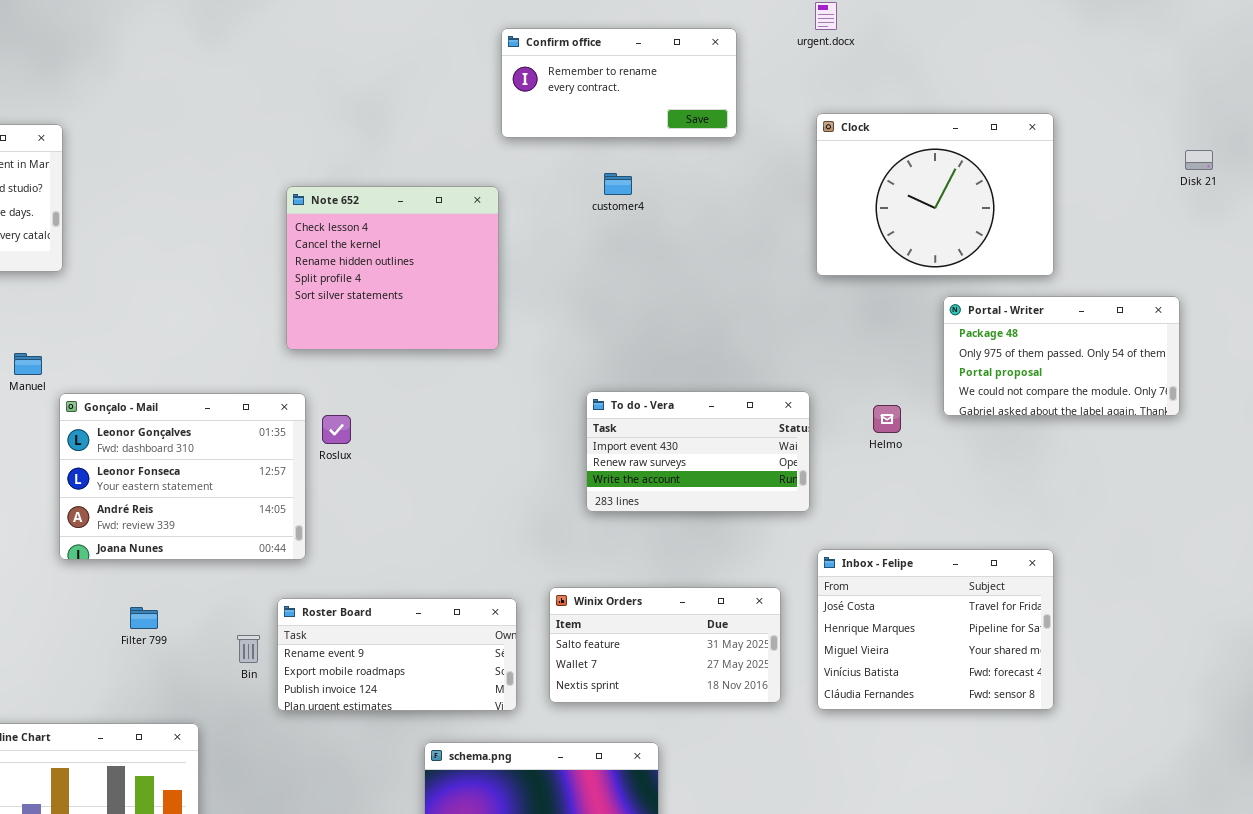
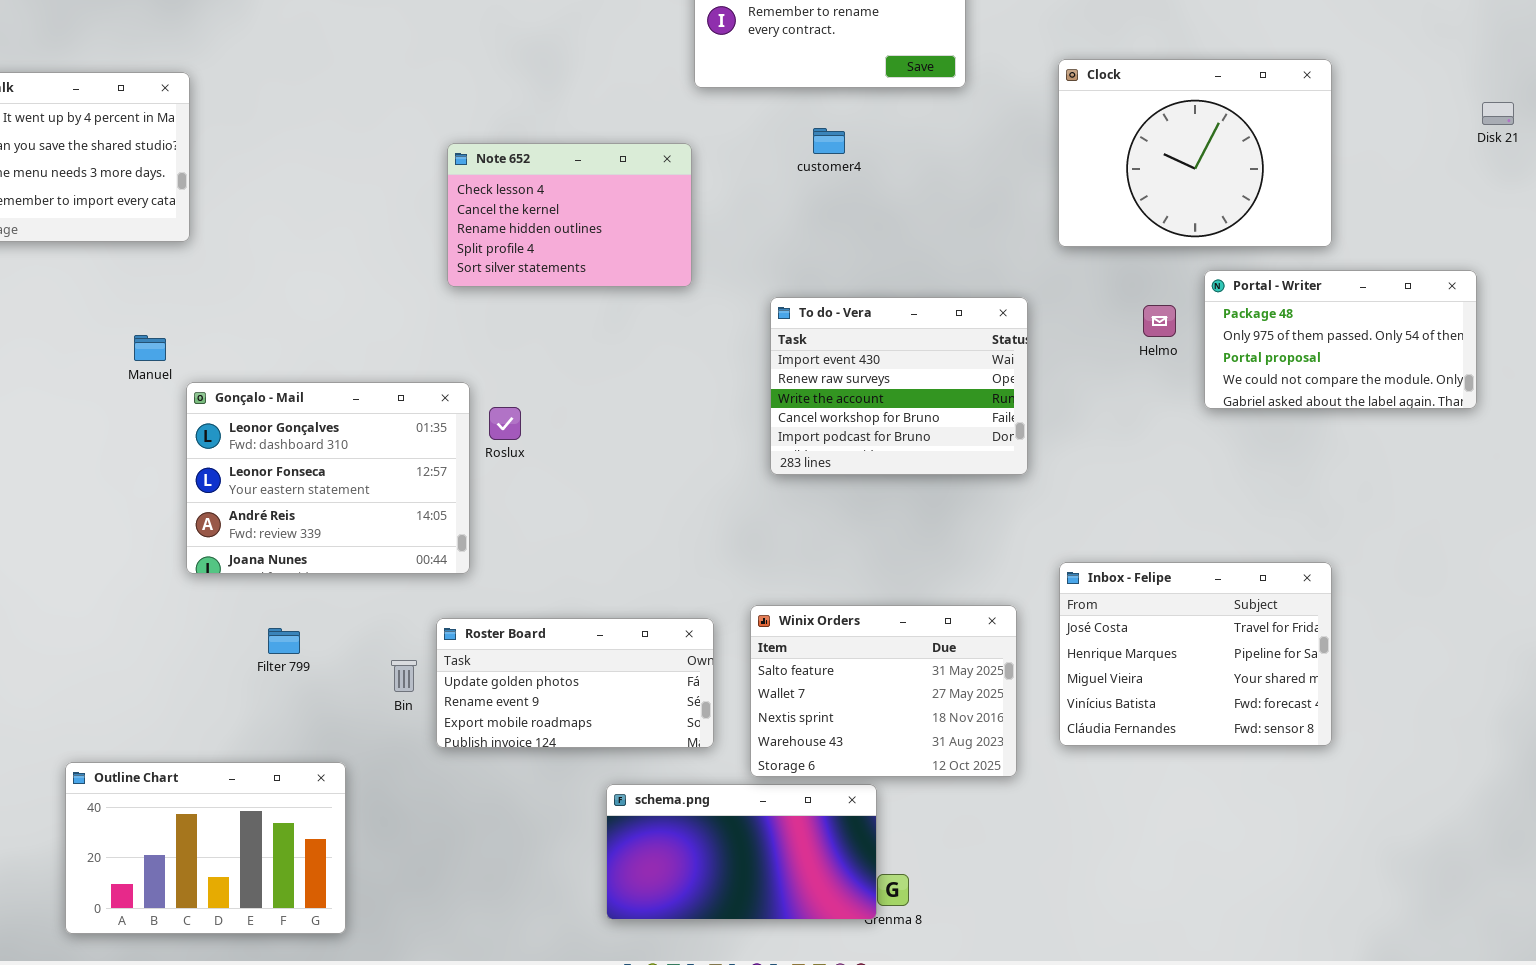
Note 652: [286,186,499,350] -> [447,143,692,287], resized
To do - Vera: [586,391,810,512] -> [770,297,1028,475], moved, resized
Helmo: [873,405,901,433] -> [1143,305,1176,337], moved
Winix Orders: [549,587,781,703] -> [750,605,1017,777], resized
Roster Board: [277,598,517,711] -> [436,618,714,748], scrolled up 1 row

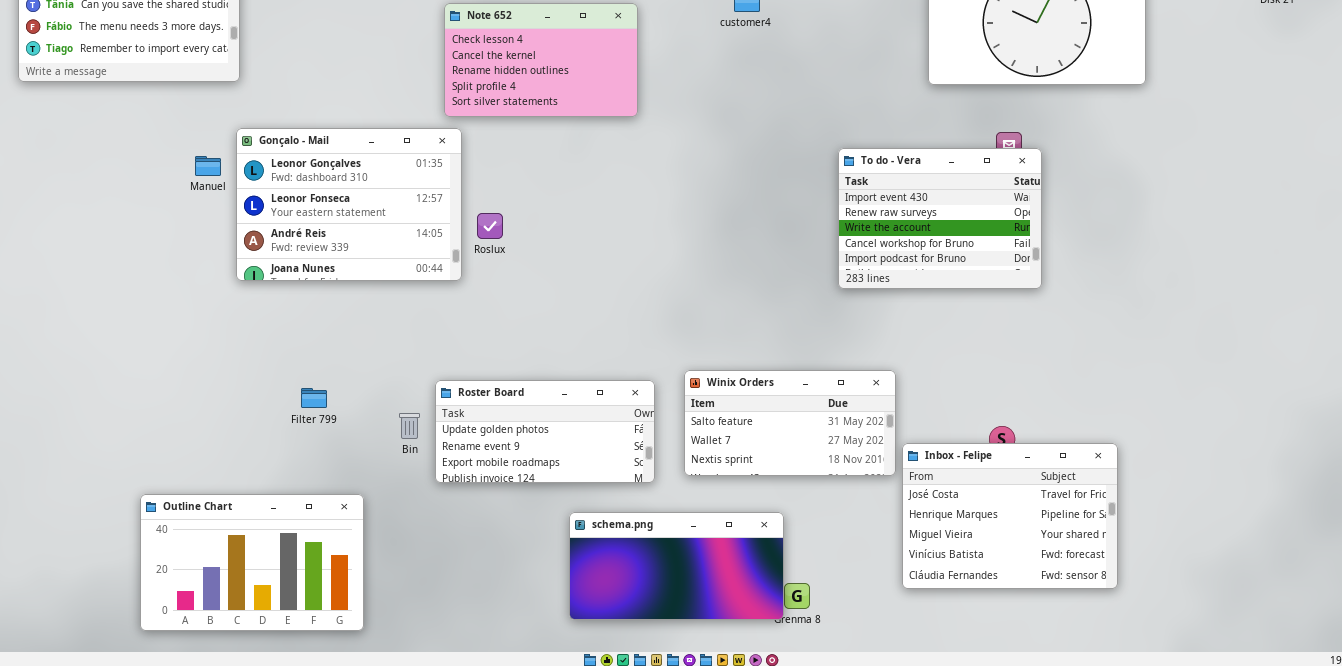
Portal - Writer: [1204,270,1477,409] -> none, closed
To do - Vera: [770,297,1028,475] -> [838,148,1042,289], moved
Gonçalo - Mail: [186,382,470,574] -> [236,128,462,281], moved
Inbox - Felipe: [1059,562,1332,746] -> [902,443,1118,589], moved
Winix Orders: [750,605,1017,777] -> [684,370,896,476], resized

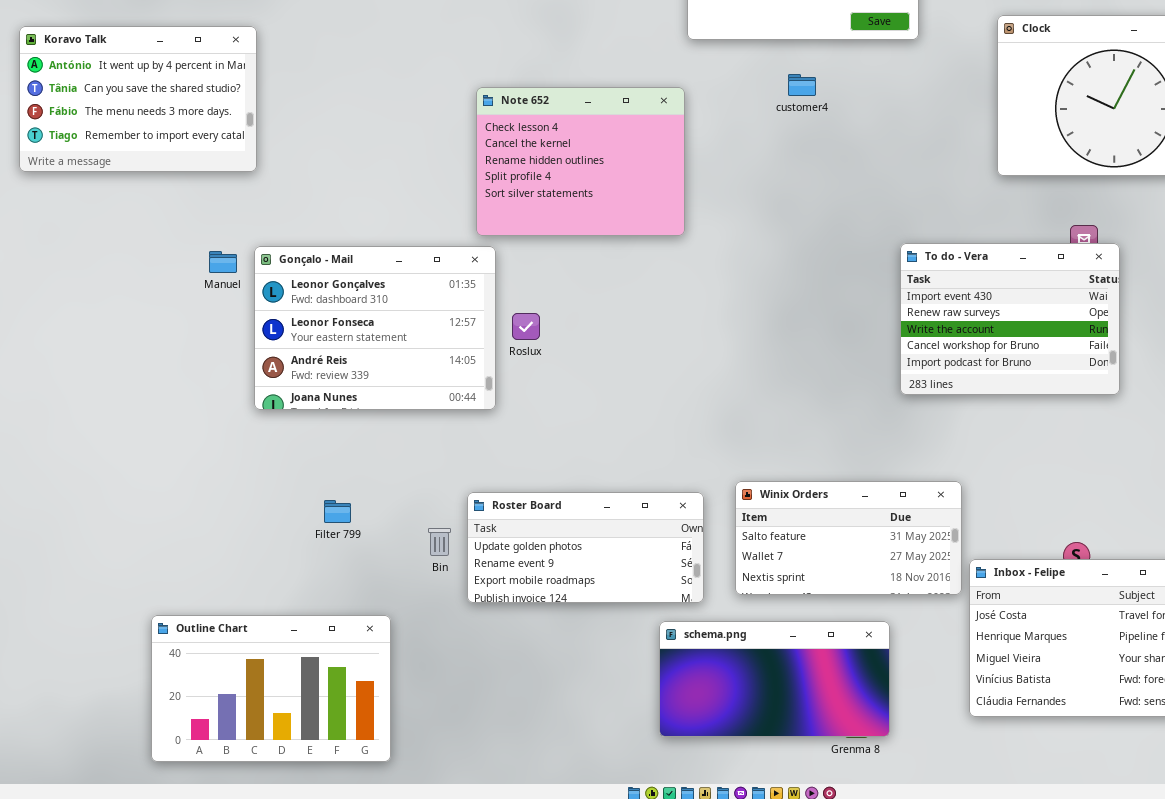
Note 652: [444,3,638,117] -> [476,87,685,236], resized
Gonçalo - Mail: [236,128,462,281] -> [254,246,496,410], moved
schema.png: [569,512,784,620] -> [659,621,890,737], moved

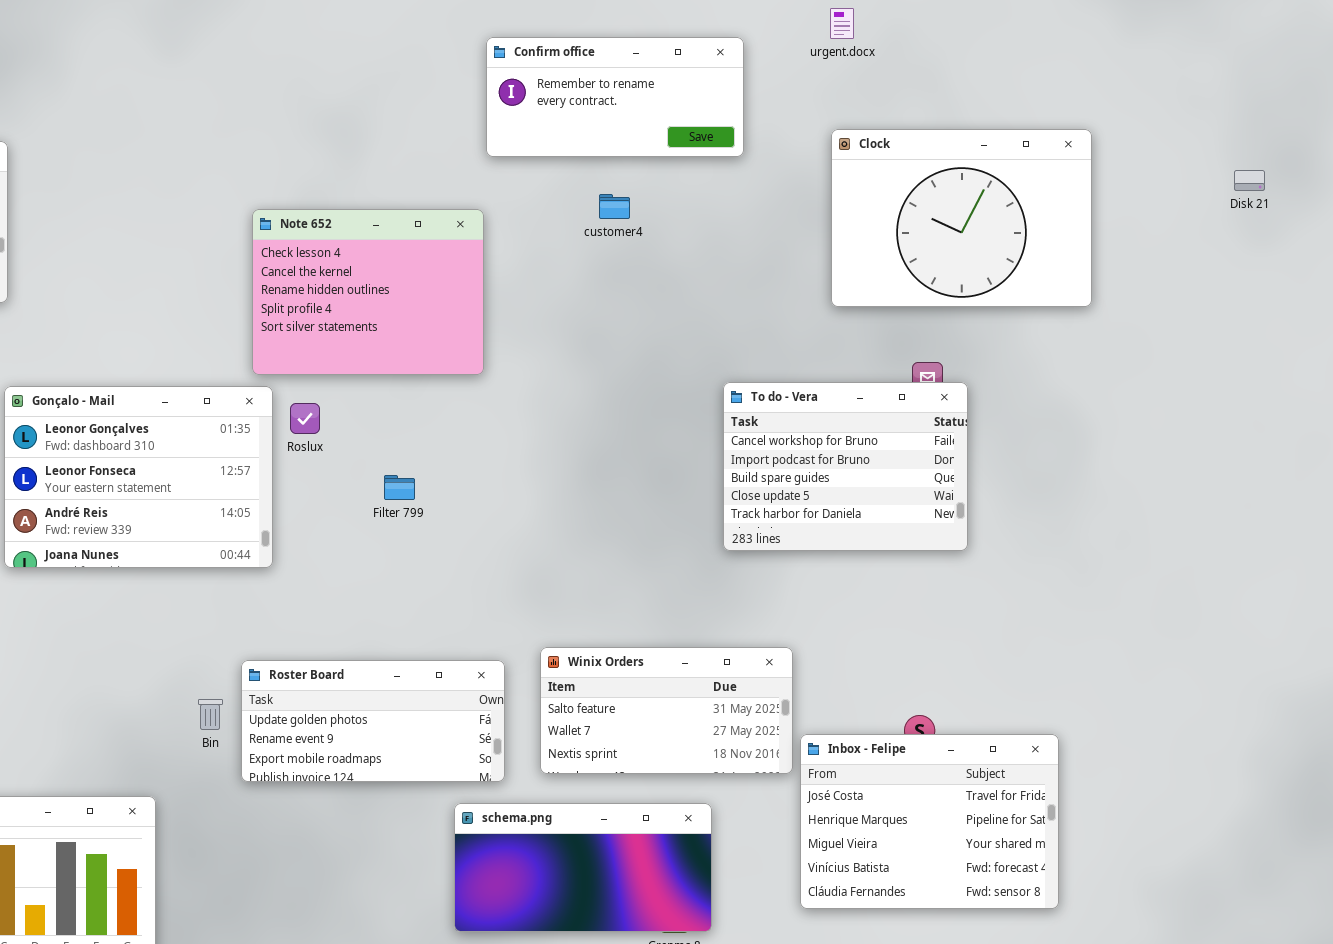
To do - Vera: [900,243,1120,395] -> [723,382,968,551], scrolled down 3 rows
Roslux: [512,313,540,340] -> [290,403,320,434], moved
Filter 799: [324,500,351,523] -> [384,475,415,500], moved

